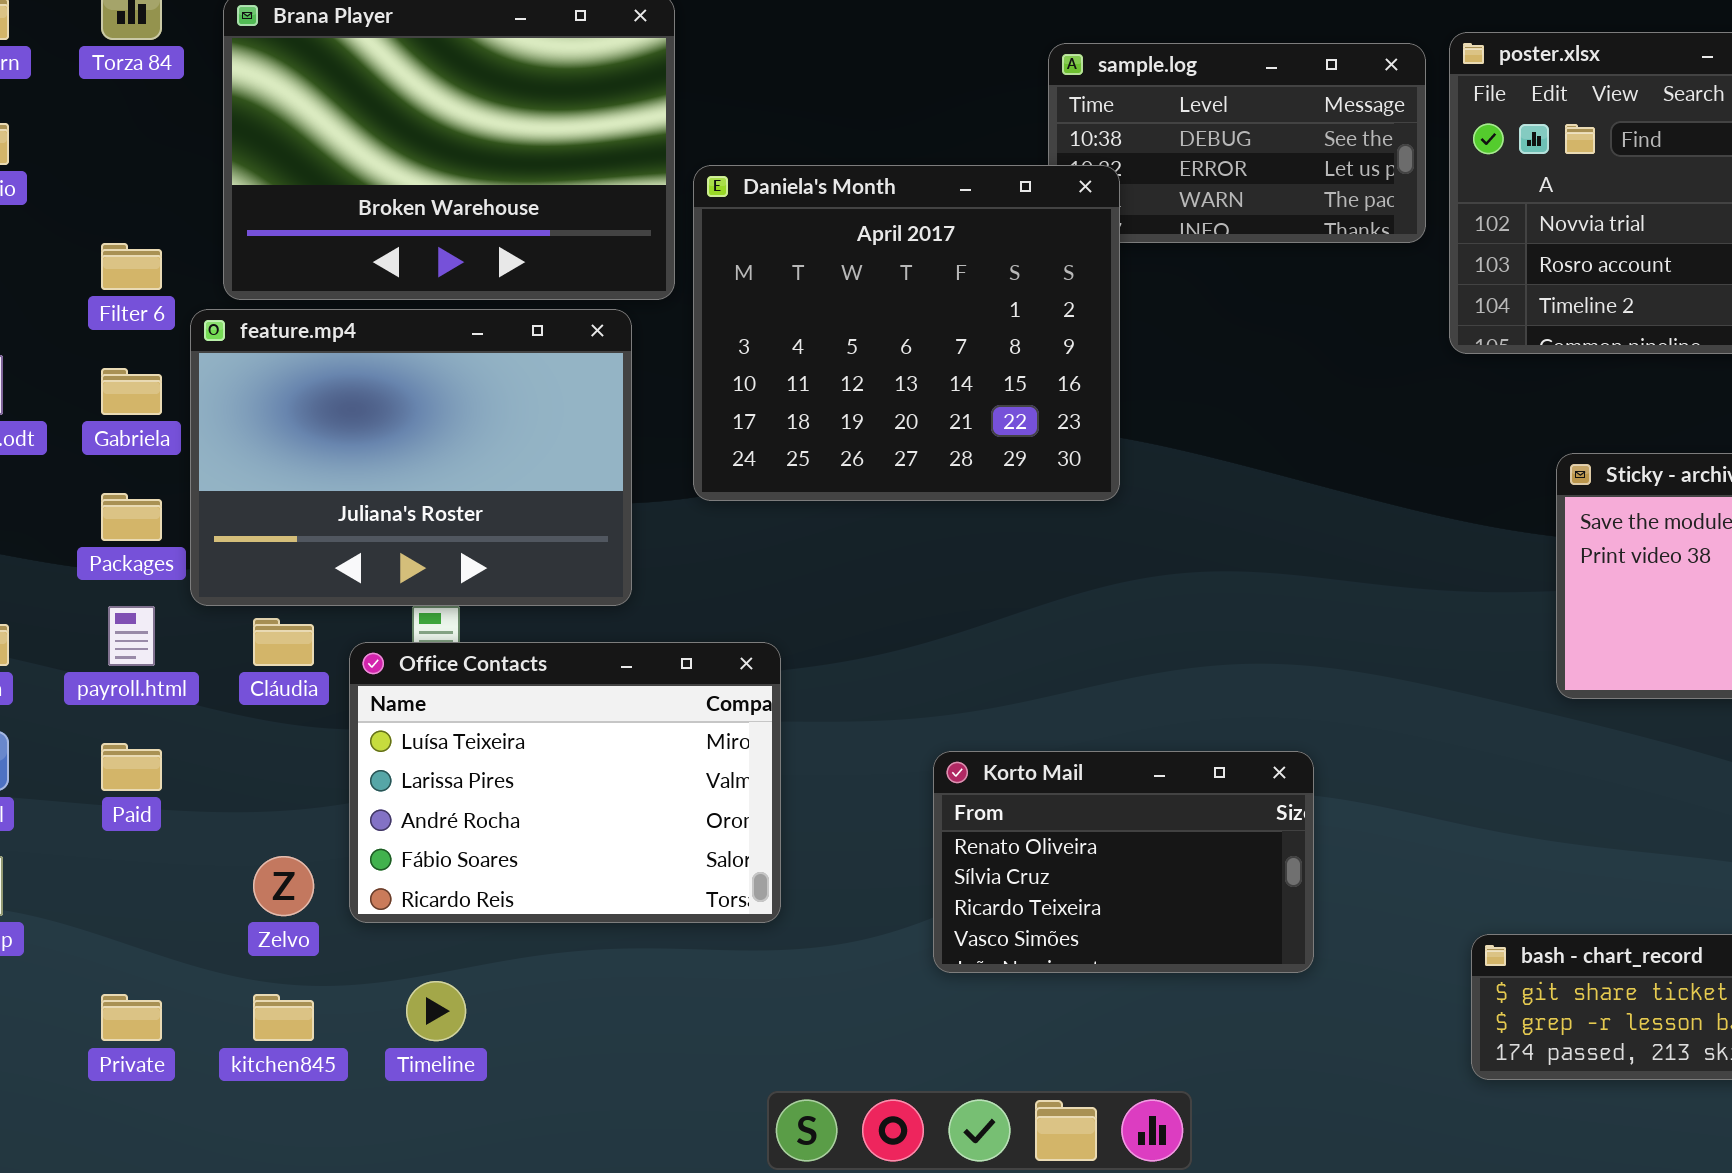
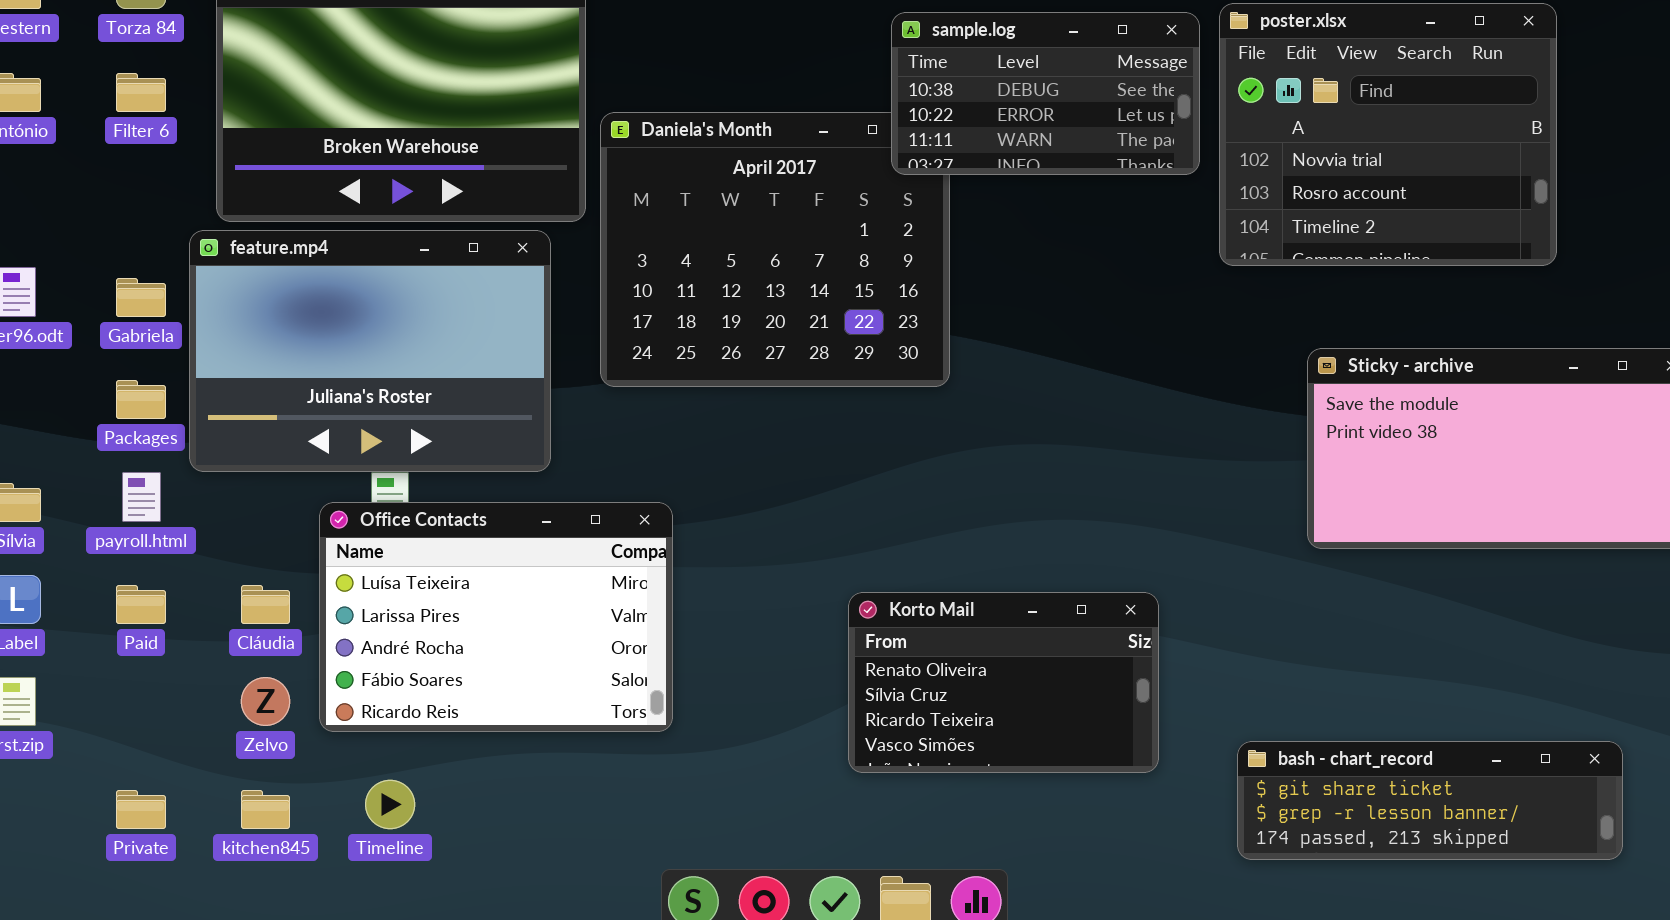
sample.log: [1048,43,1426,243] -> [891,12,1200,175], raised
Filter 6: [101,243,162,290] -> [116,73,166,112], moved
Cláudia: [253,618,314,666] -> [241,585,290,624], moved
Korto Mail: [933,751,1314,973] -> [848,592,1159,773], moved

